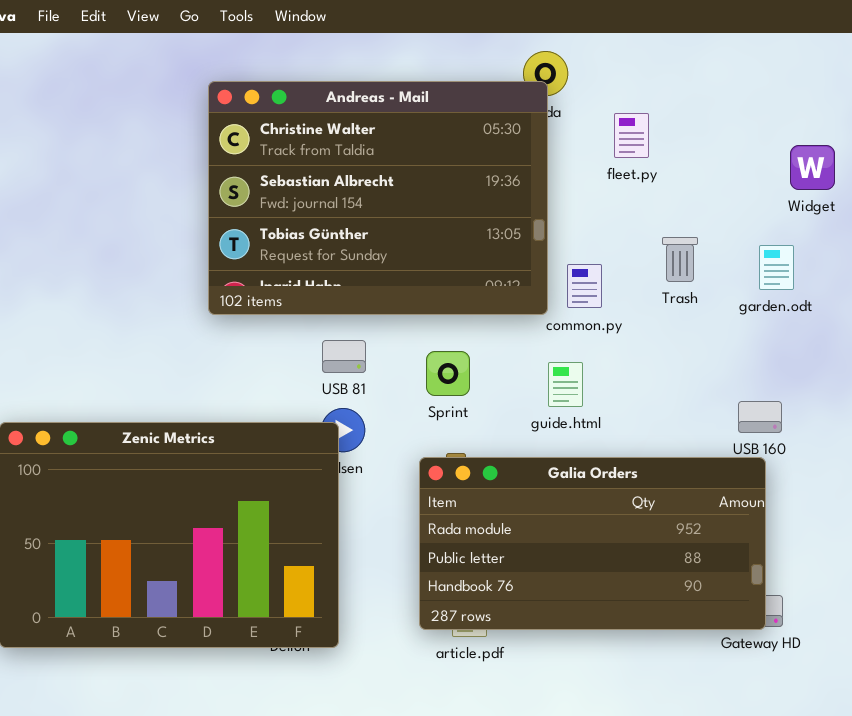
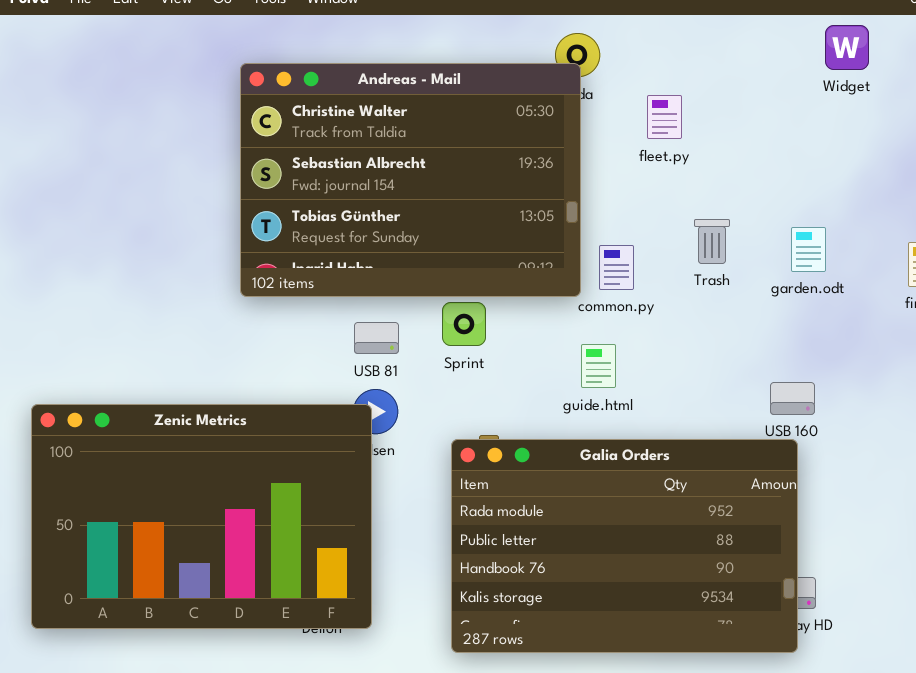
Widget: [790,145,835,190] -> [825,25,869,70], moved
Sprint: [426,351,470,396] -> [442,302,486,346], moved
Galia Orders: [419,457,766,630] -> [451,439,798,653], resized

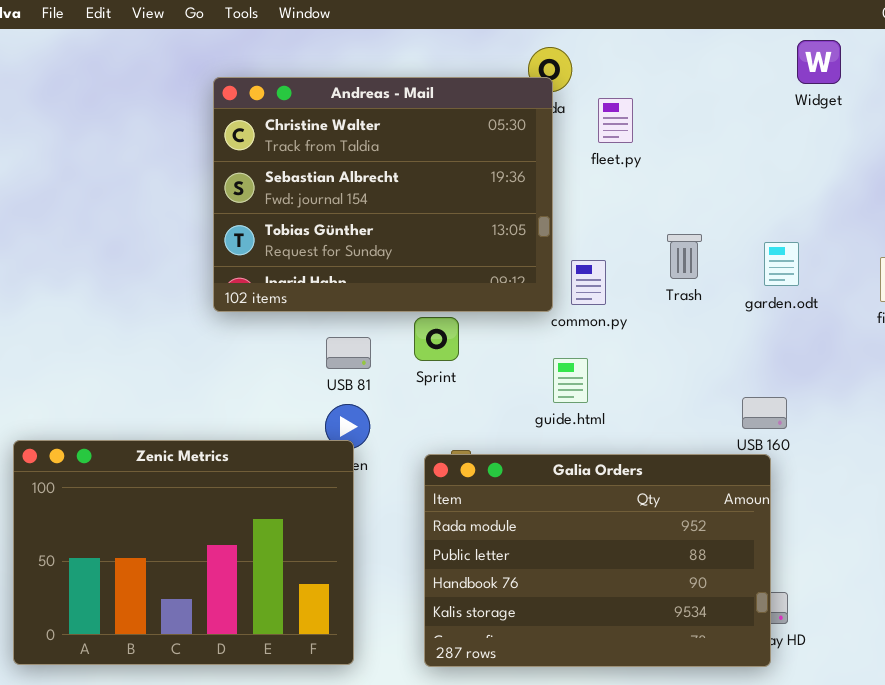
fleet.py: [647,95,682,139] -> [598,98,633,143], moved
Zenic Metrics: [31,404,372,629] -> [13,440,354,665], moved

